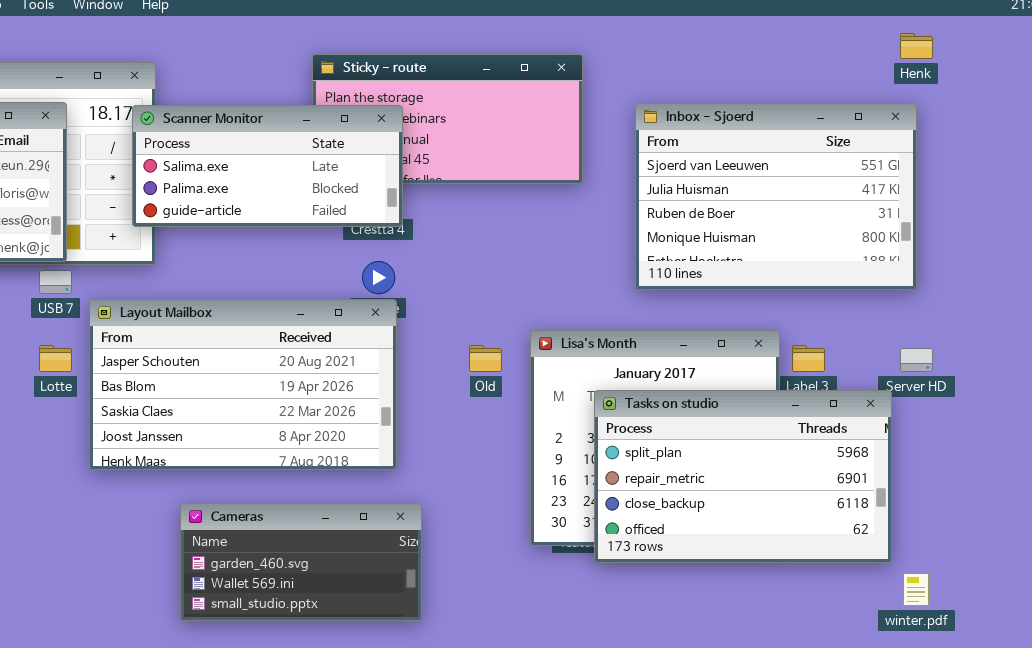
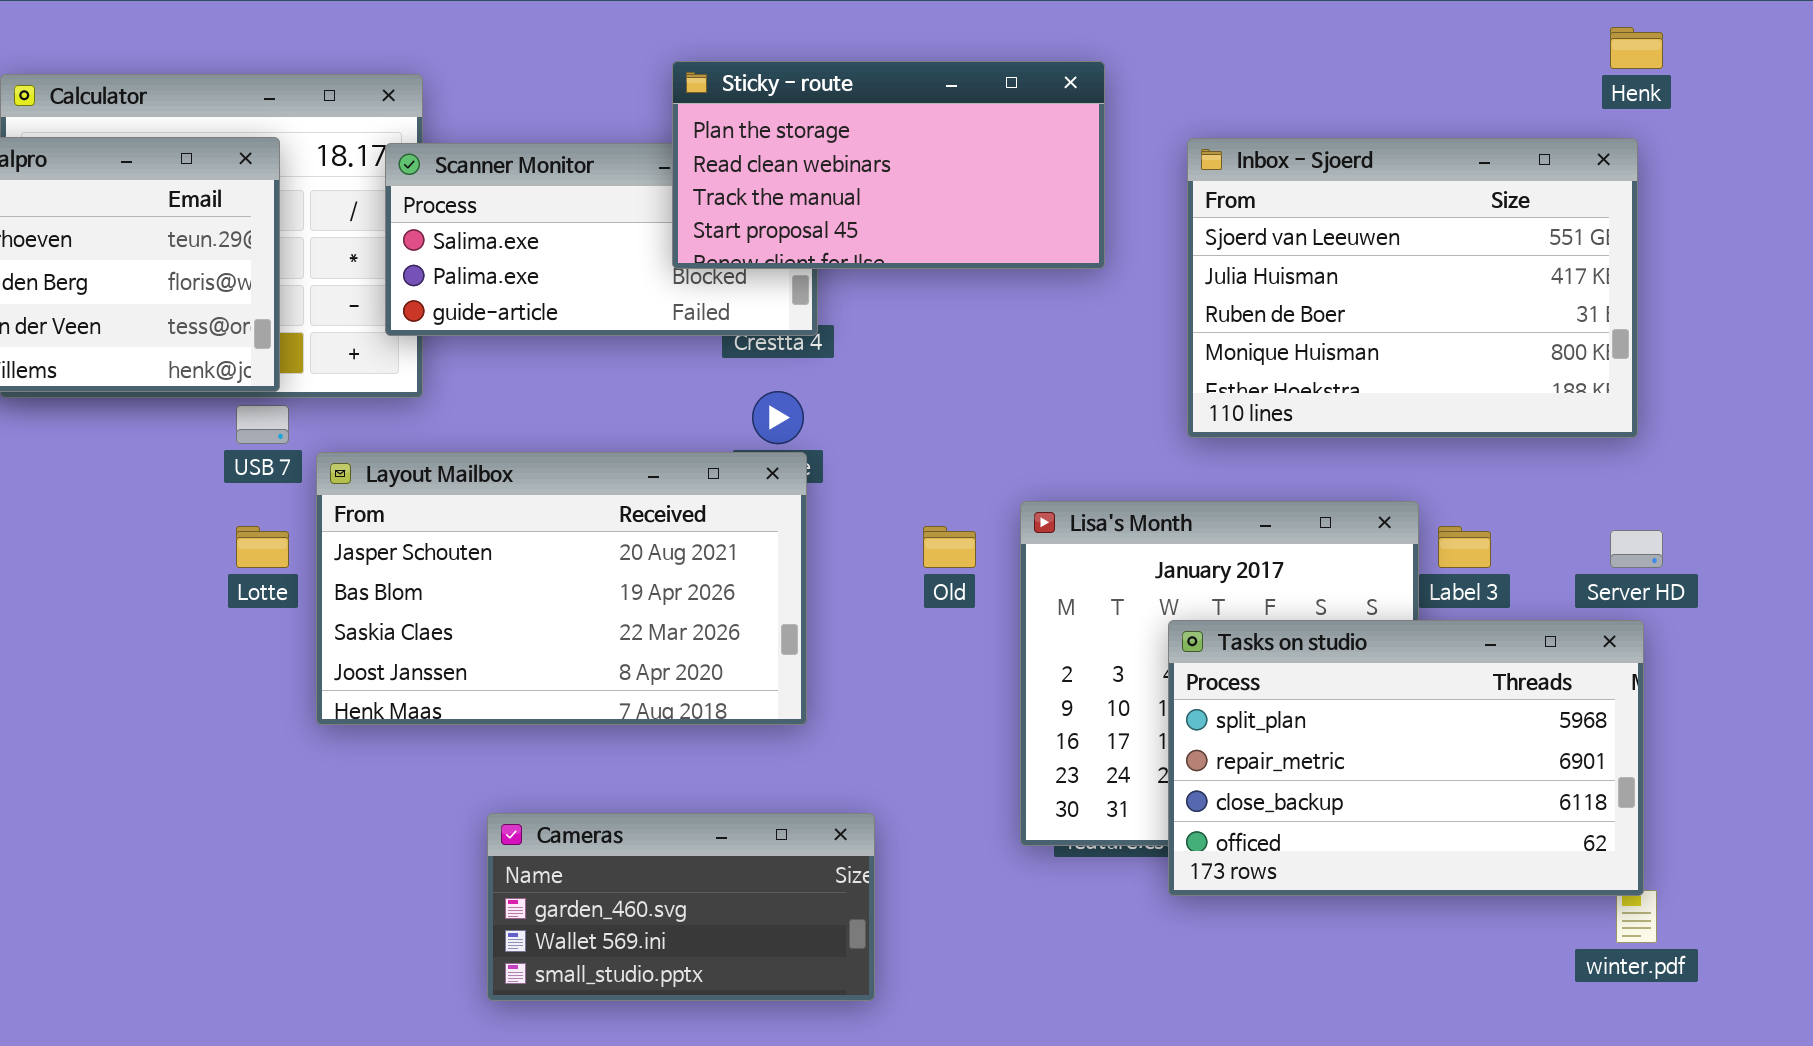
Sticky - route: [312,54,583,184] -> [672,61,1105,269], raised
Tasks on studio: [594,390,892,563] -> [1168,620,1644,896], moved
Cameras: [180,503,422,621] -> [487,813,875,1001], moved

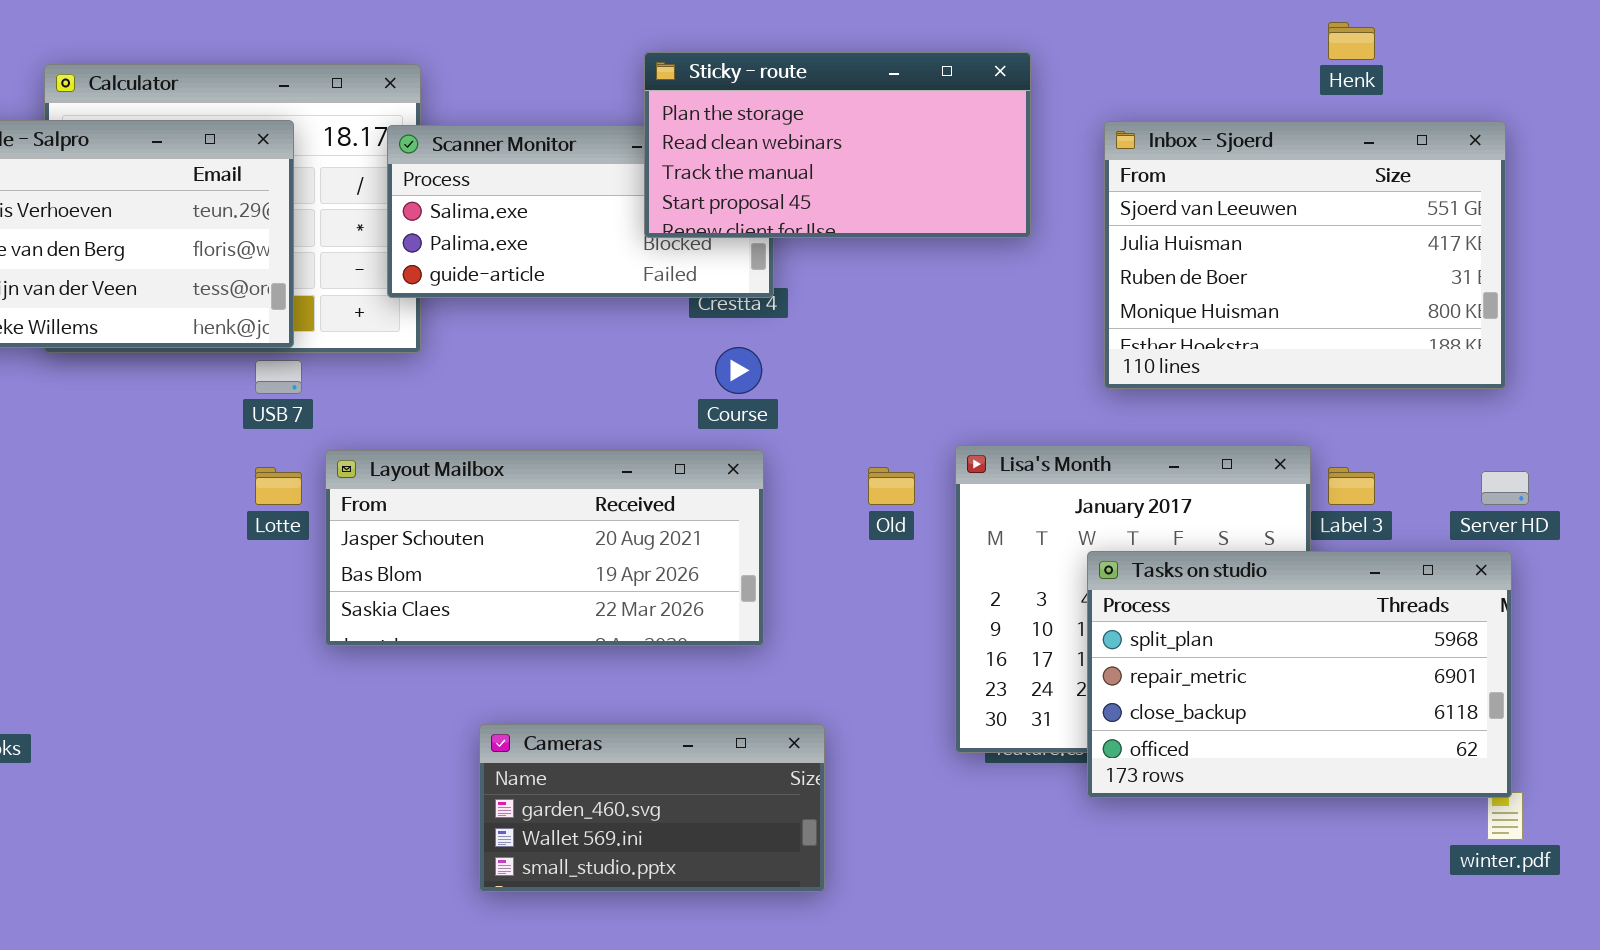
Henk: [1610,27,1663,69] -> [1328,22,1375,60], moved
Layout Mailbox: [316,452,807,725] -> [325,450,764,646], resized

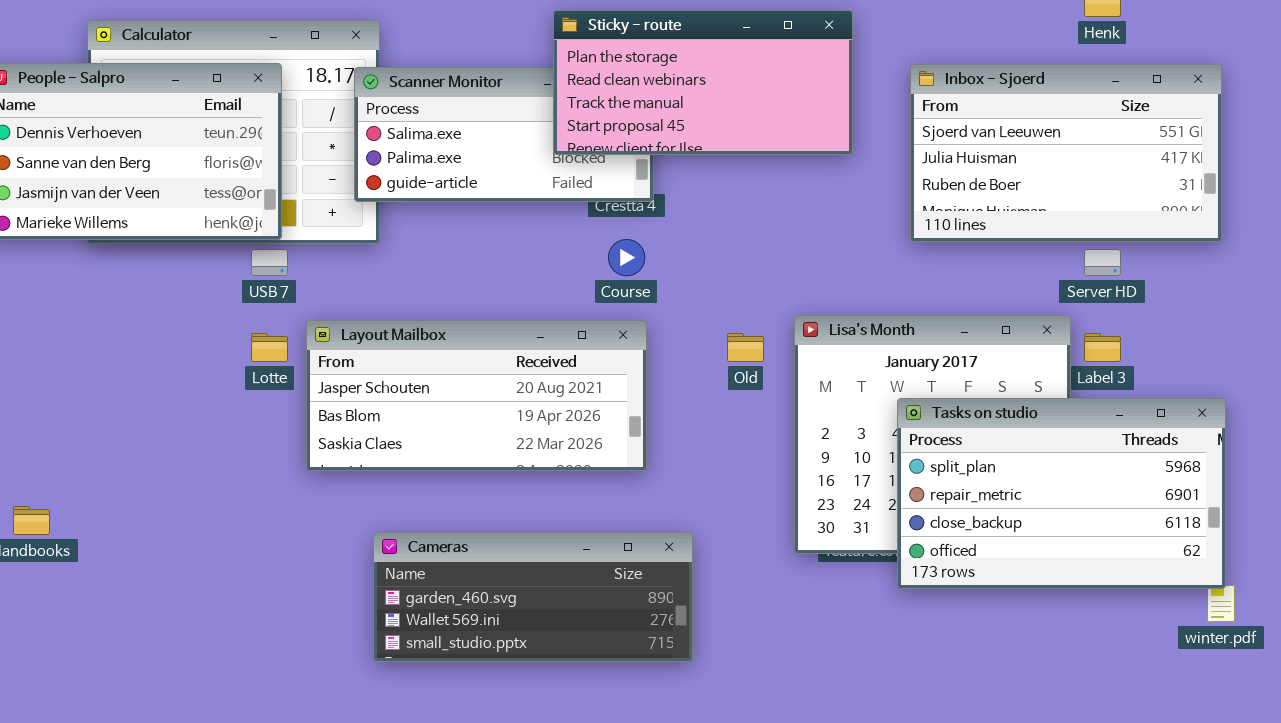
Inbox - Sjoerd: [1104,121,1506,389] -> [910,64,1222,242], resized
Server HD: [1481,471,1529,505] -> [1084,249,1121,276], moved
Cameras: [479,724,825,892] -> [373,532,693,662], resized

